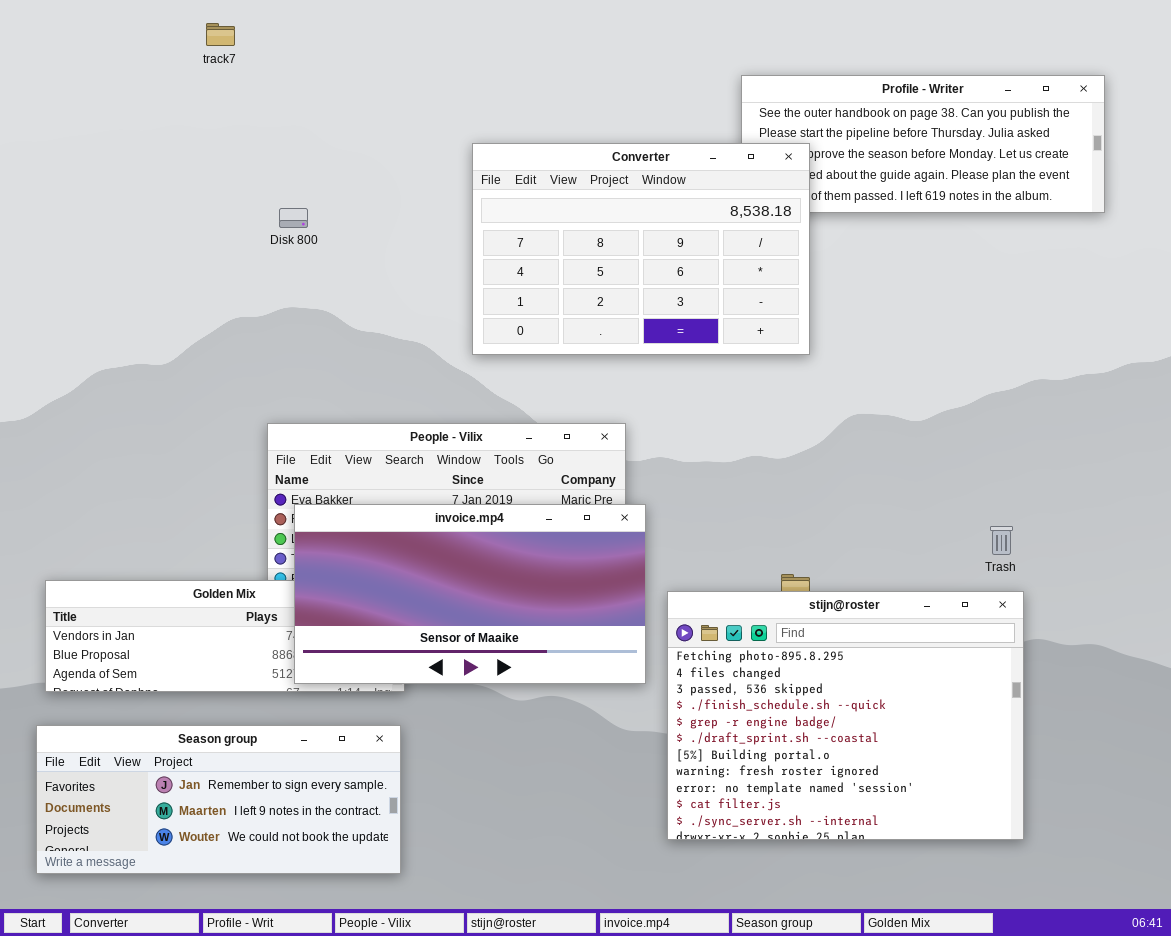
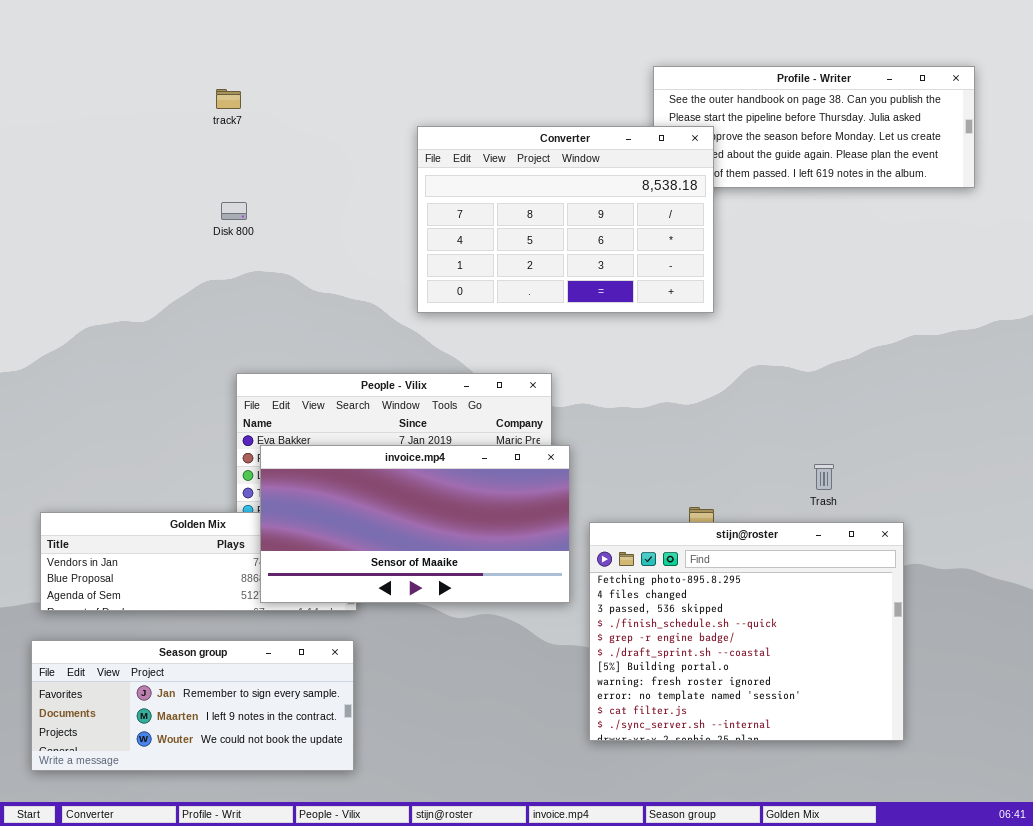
track7: [206,23,235,46] -> [216,89,241,109], moved
Disk 800: [279,208,308,228] -> [221,202,247,220], moved
Trash: [990,526,1013,555] -> [814,464,834,490], moved

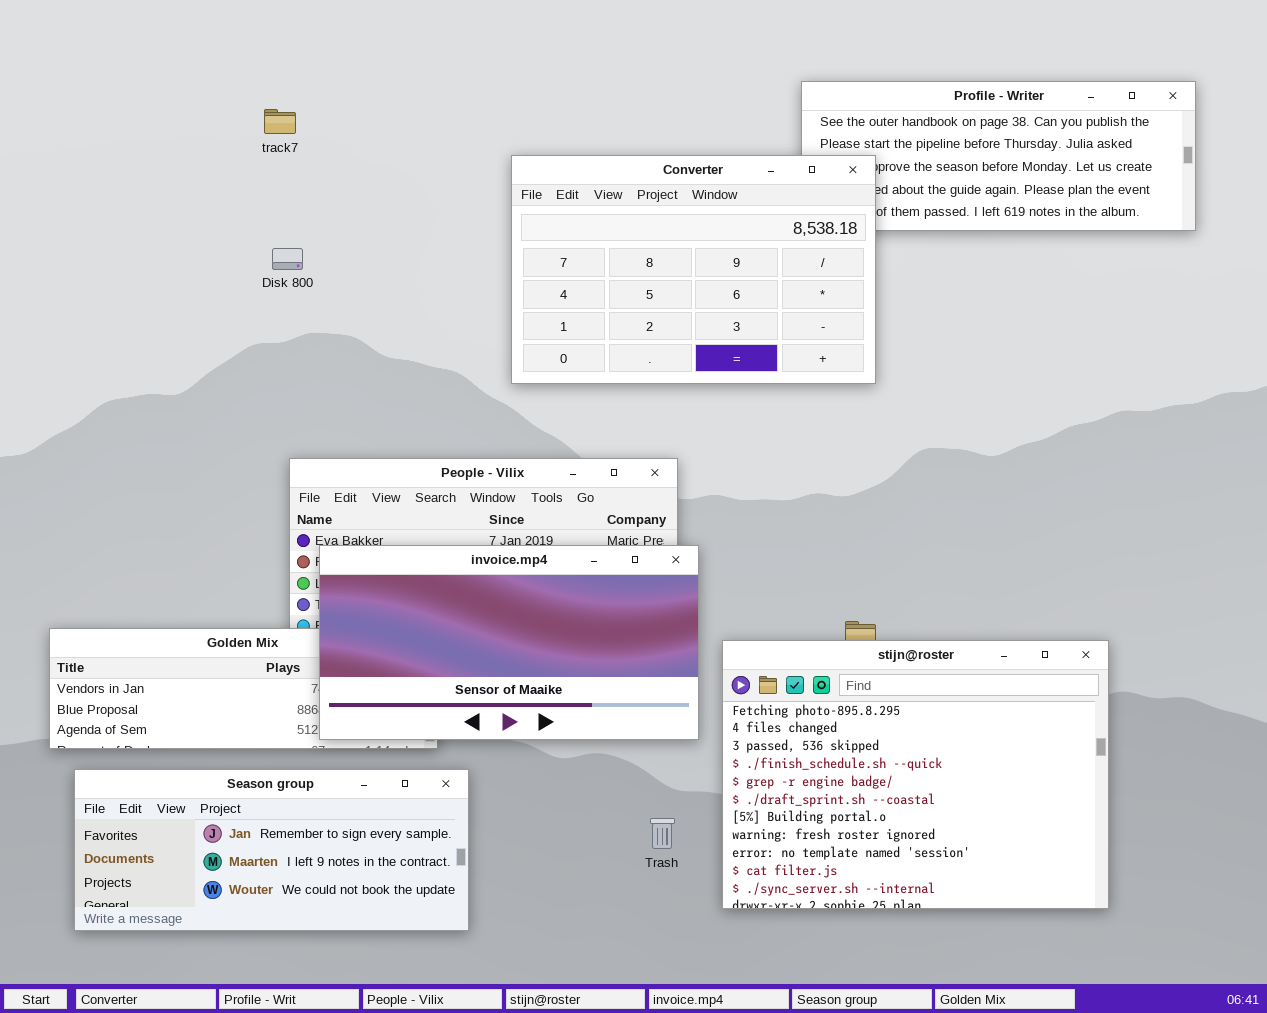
Trash: [814,464,834,490] -> [650,818,675,849], moved
Season group: [31,640,354,771] -> [74,769,469,931], moved

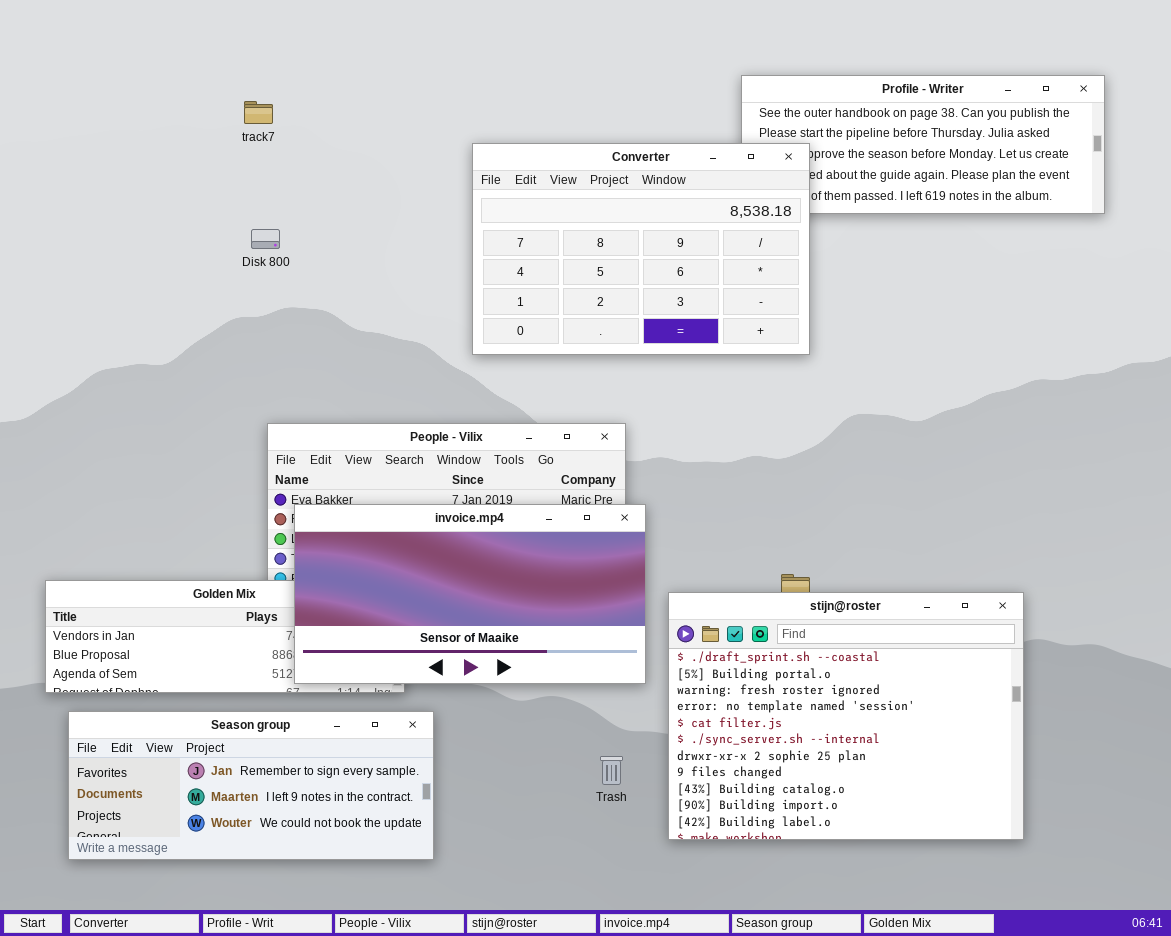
stijn@roster: [722,640,1109,909] -> [668,592,1024,840], scrolled down 5 rows

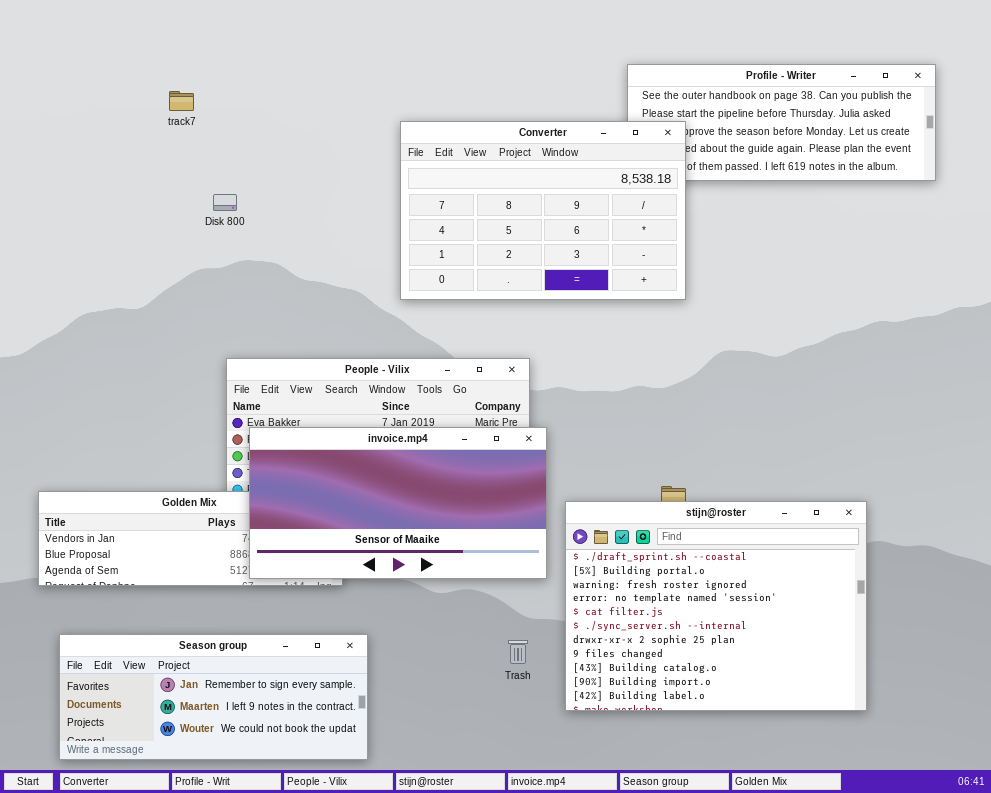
track7: [244,101,273,124] -> [169,91,194,111], moved
Season group: [68,711,434,860] -> [59,634,368,760], moved

